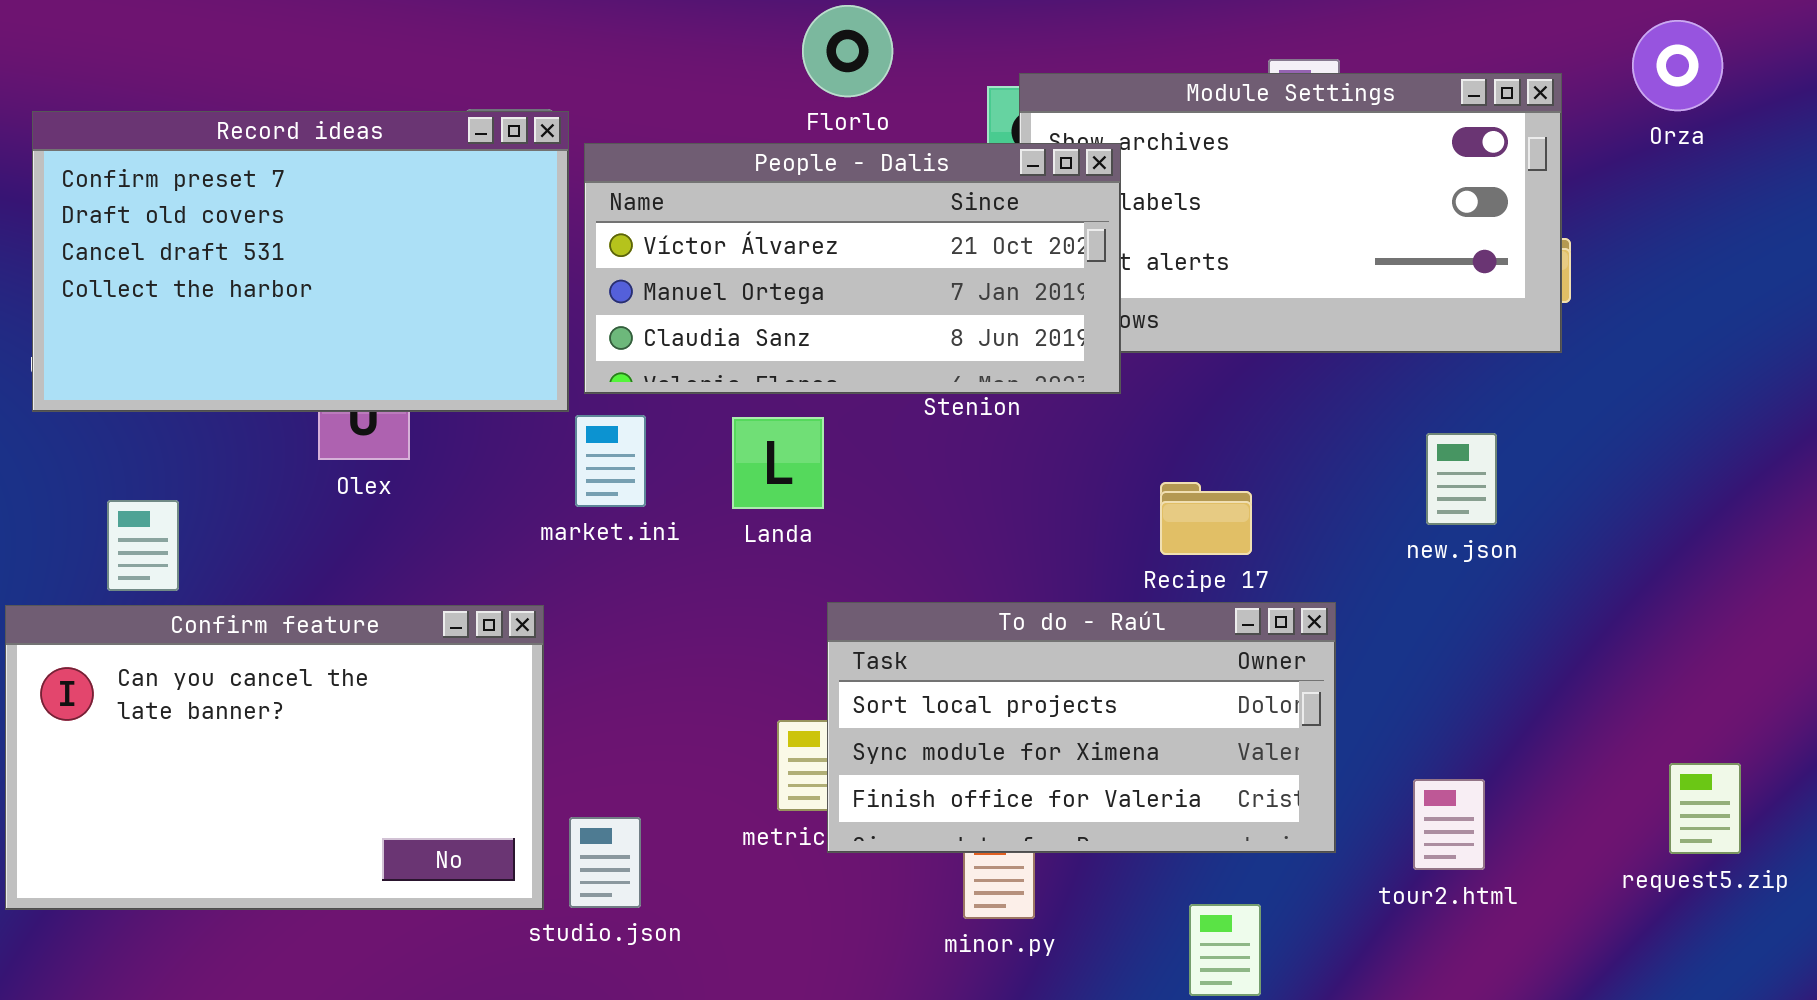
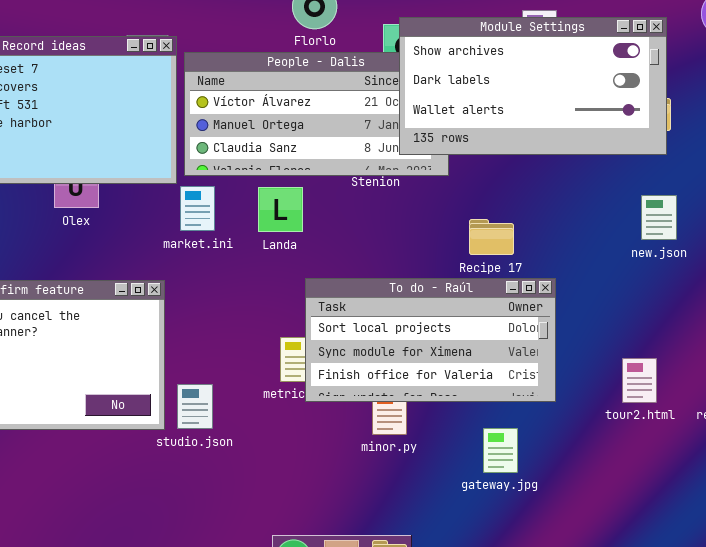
Module Settings: [1019,73,1562,353] -> [399,17,667,155], raised
new.json: [1426,433,1497,525] -> [641,195,677,240], moved
tour2.html: [1413,779,1485,870] -> [622,358,657,403], moved

